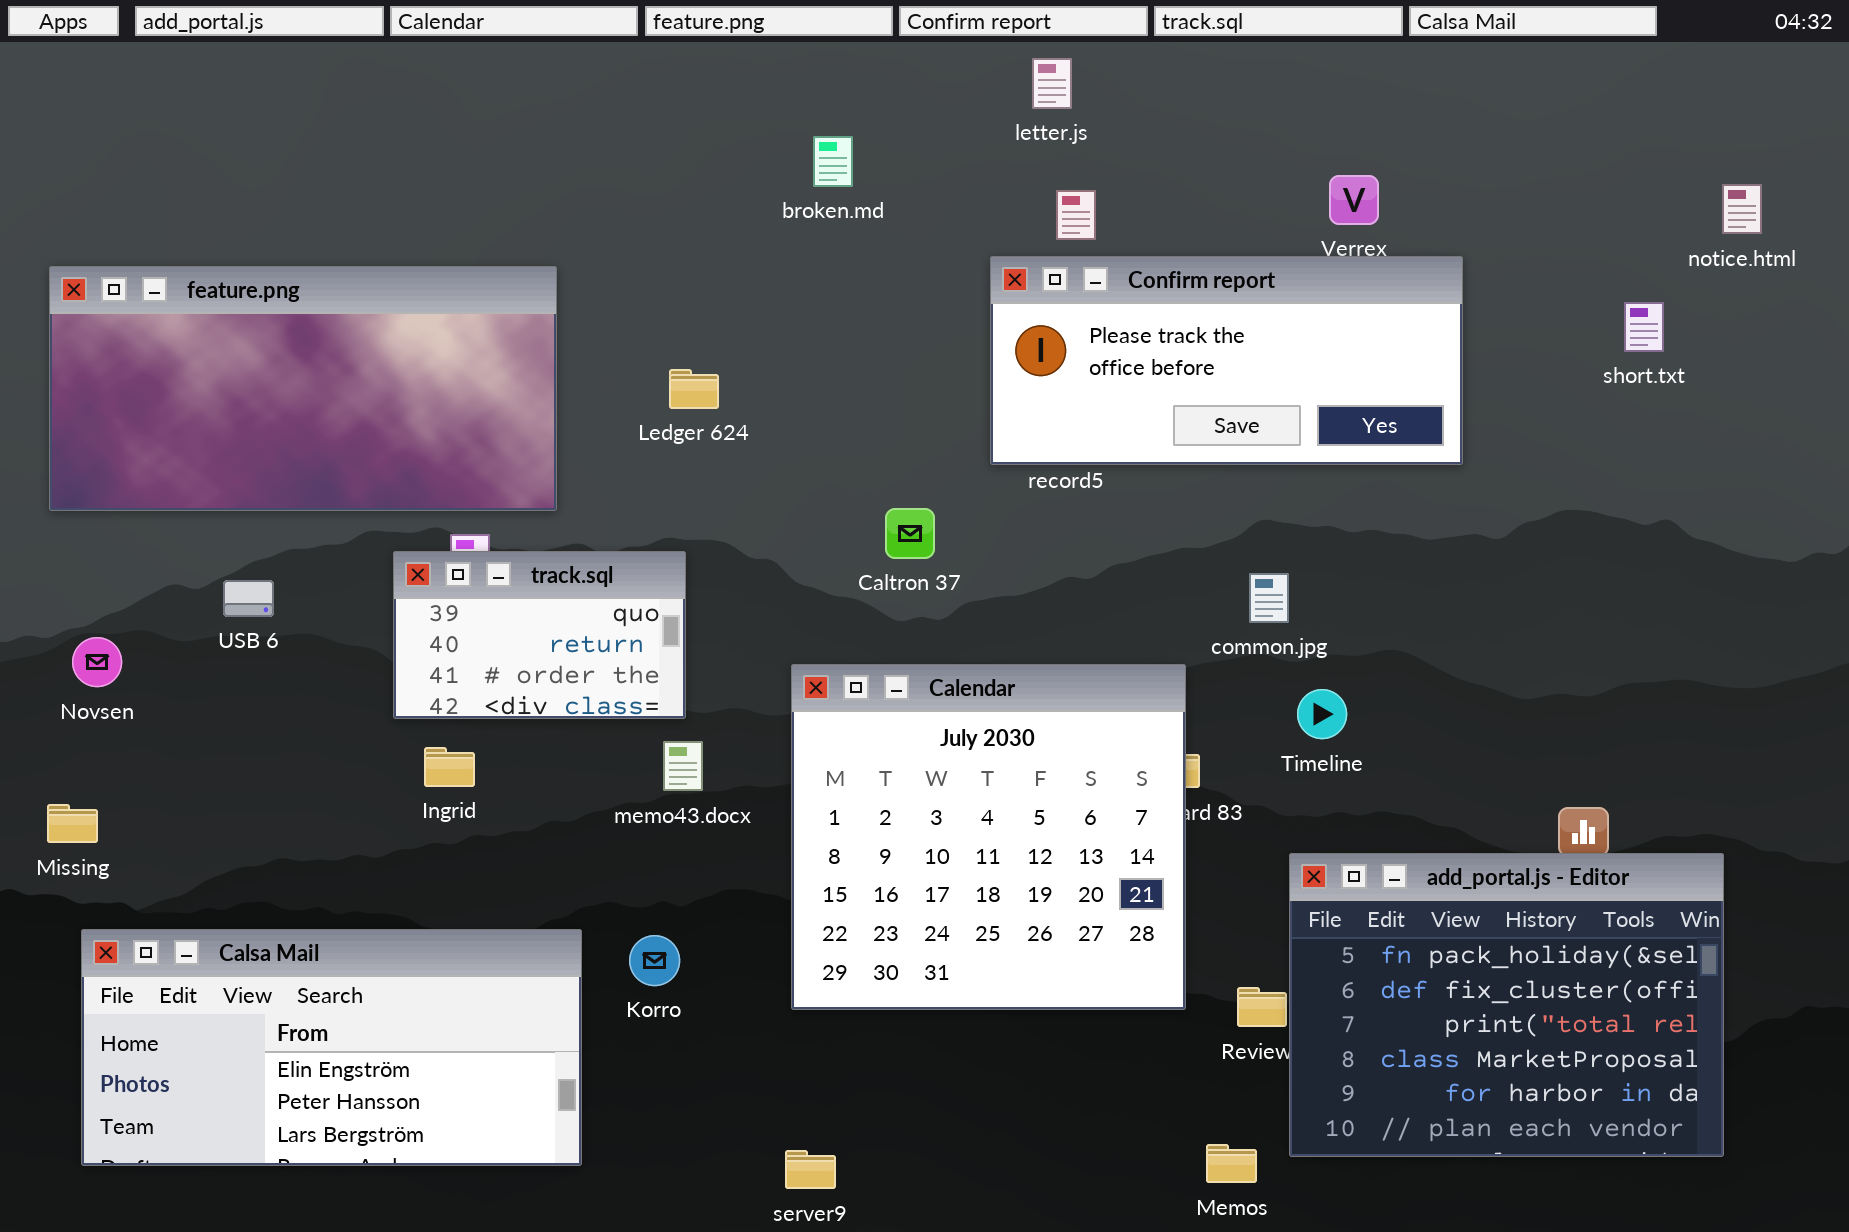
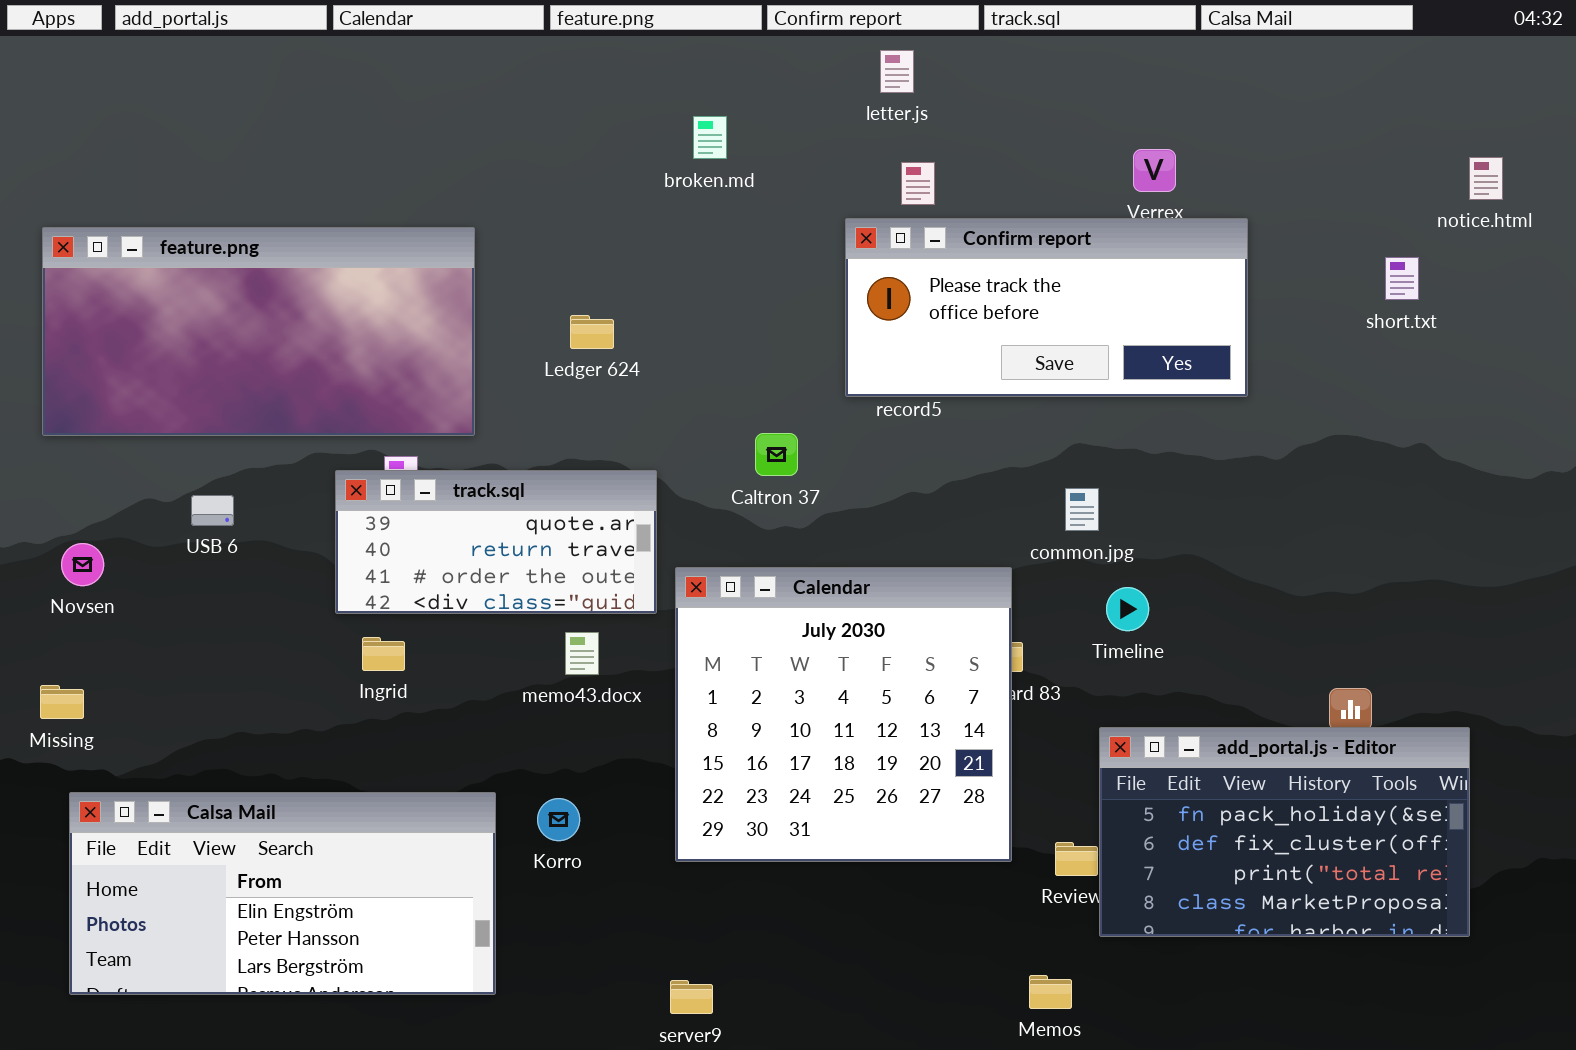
track.sql: [393,551,686,719] -> [335,470,657,614], resized
add_portal.js - Editor: [1289,853,1724,1157] -> [1099,727,1470,937], resized

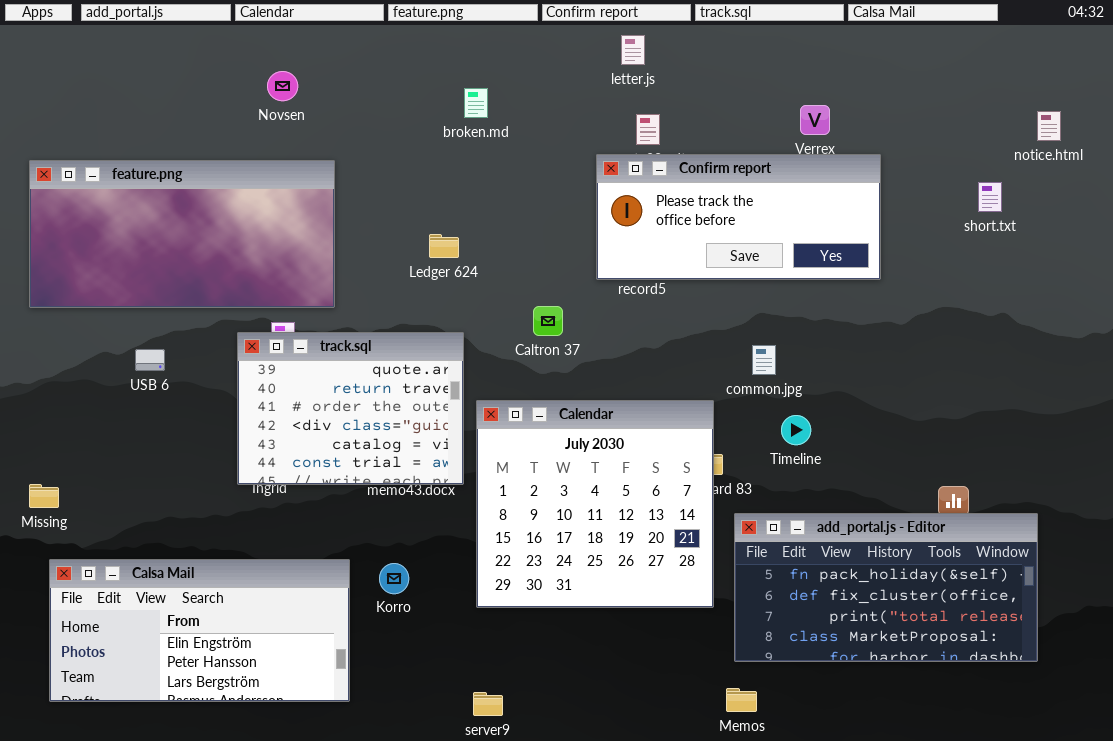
broken.md: [693,116,727,159] -> [464,88,488,118], moved
Ledger 624: [570,315,614,349] -> [429,234,459,258], moved
track.sql: [335,470,657,614] -> [237,332,464,485], resized
Novsen: [61,543,104,586] -> [267,71,298,101], moved
add_portal.js - Editor: [1099,727,1470,937] -> [734,513,1038,662], resized

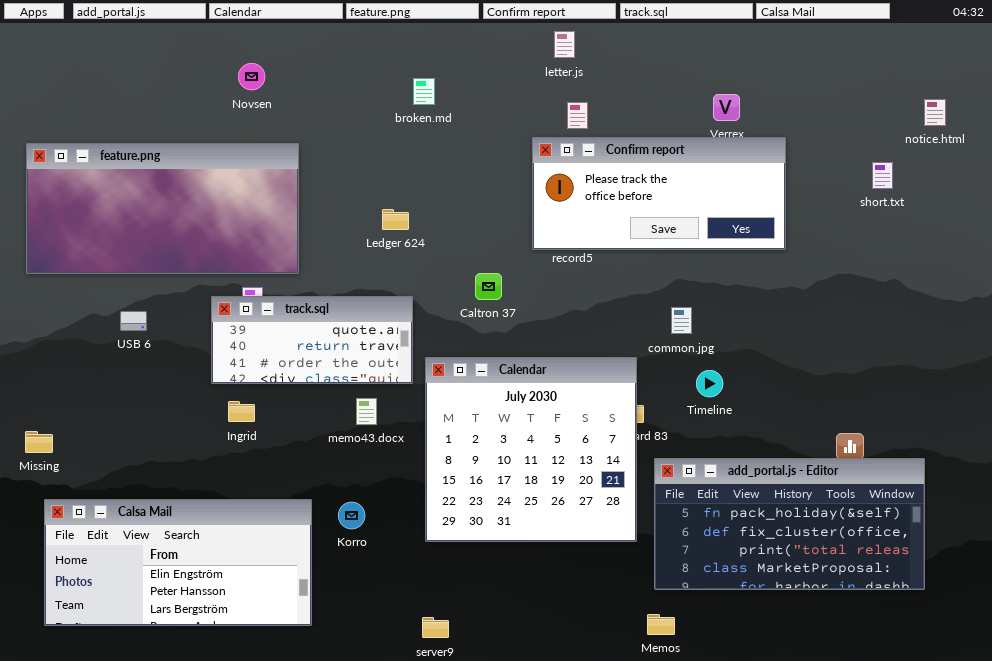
track.sql: [237,332,464,485] -> [211,296,413,384], resized

